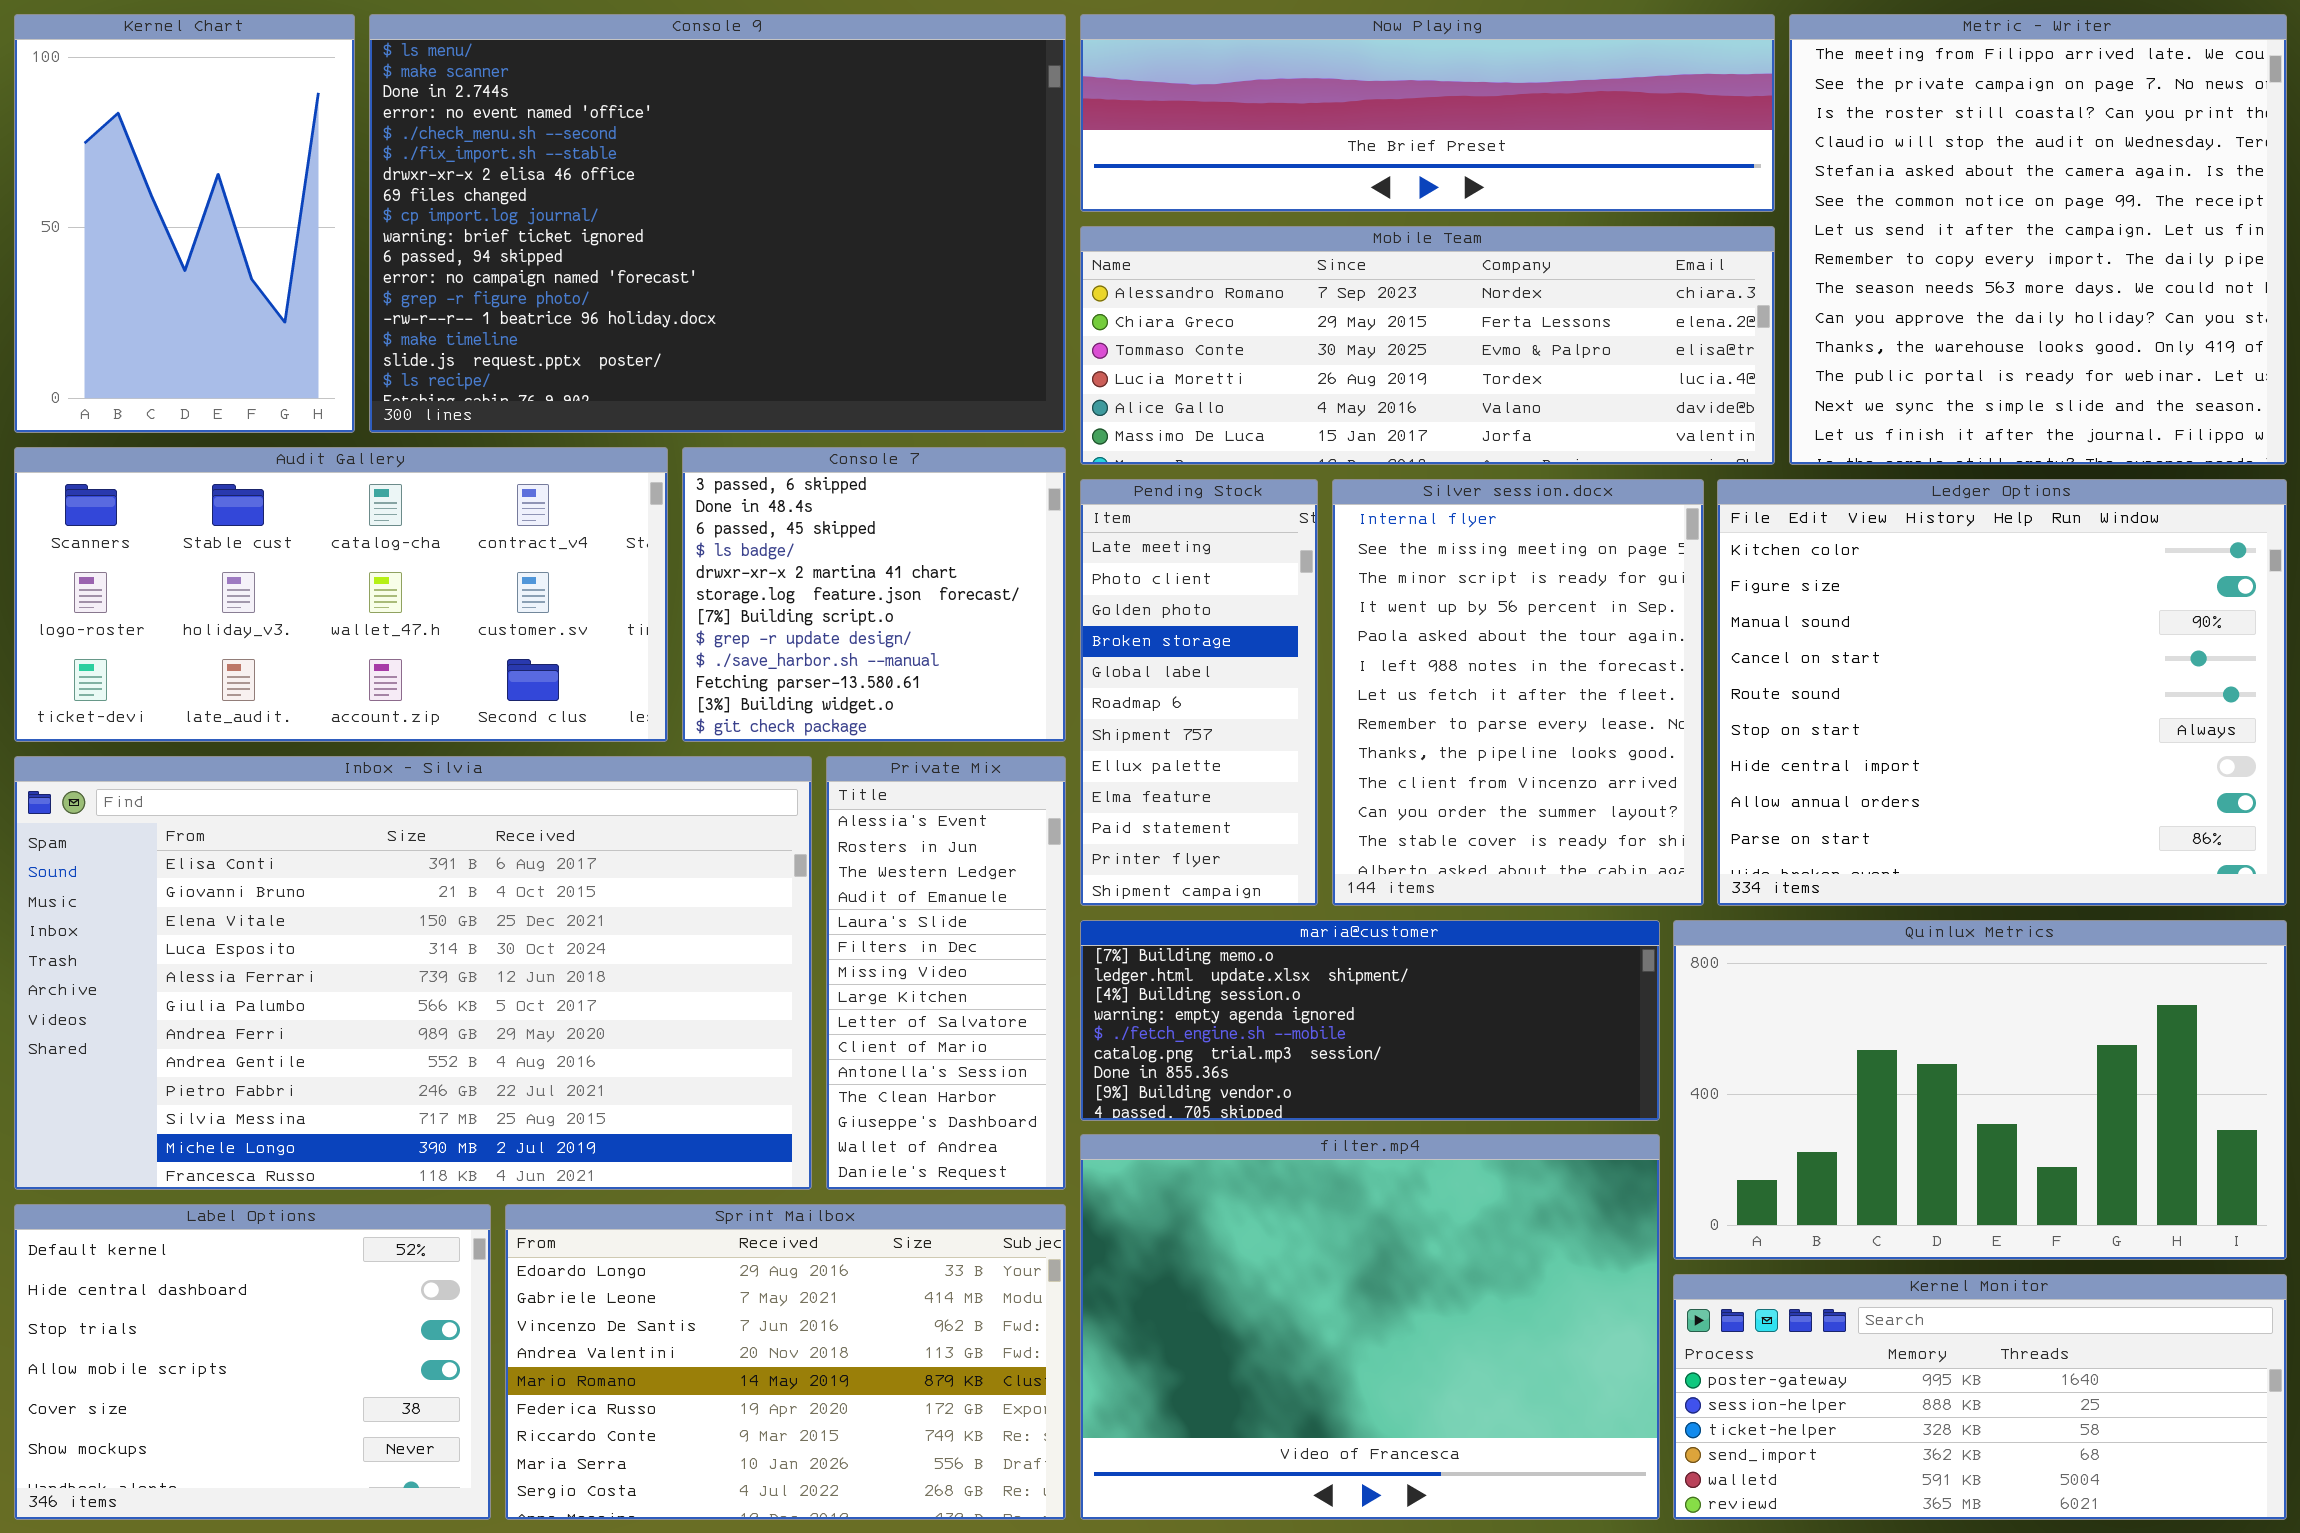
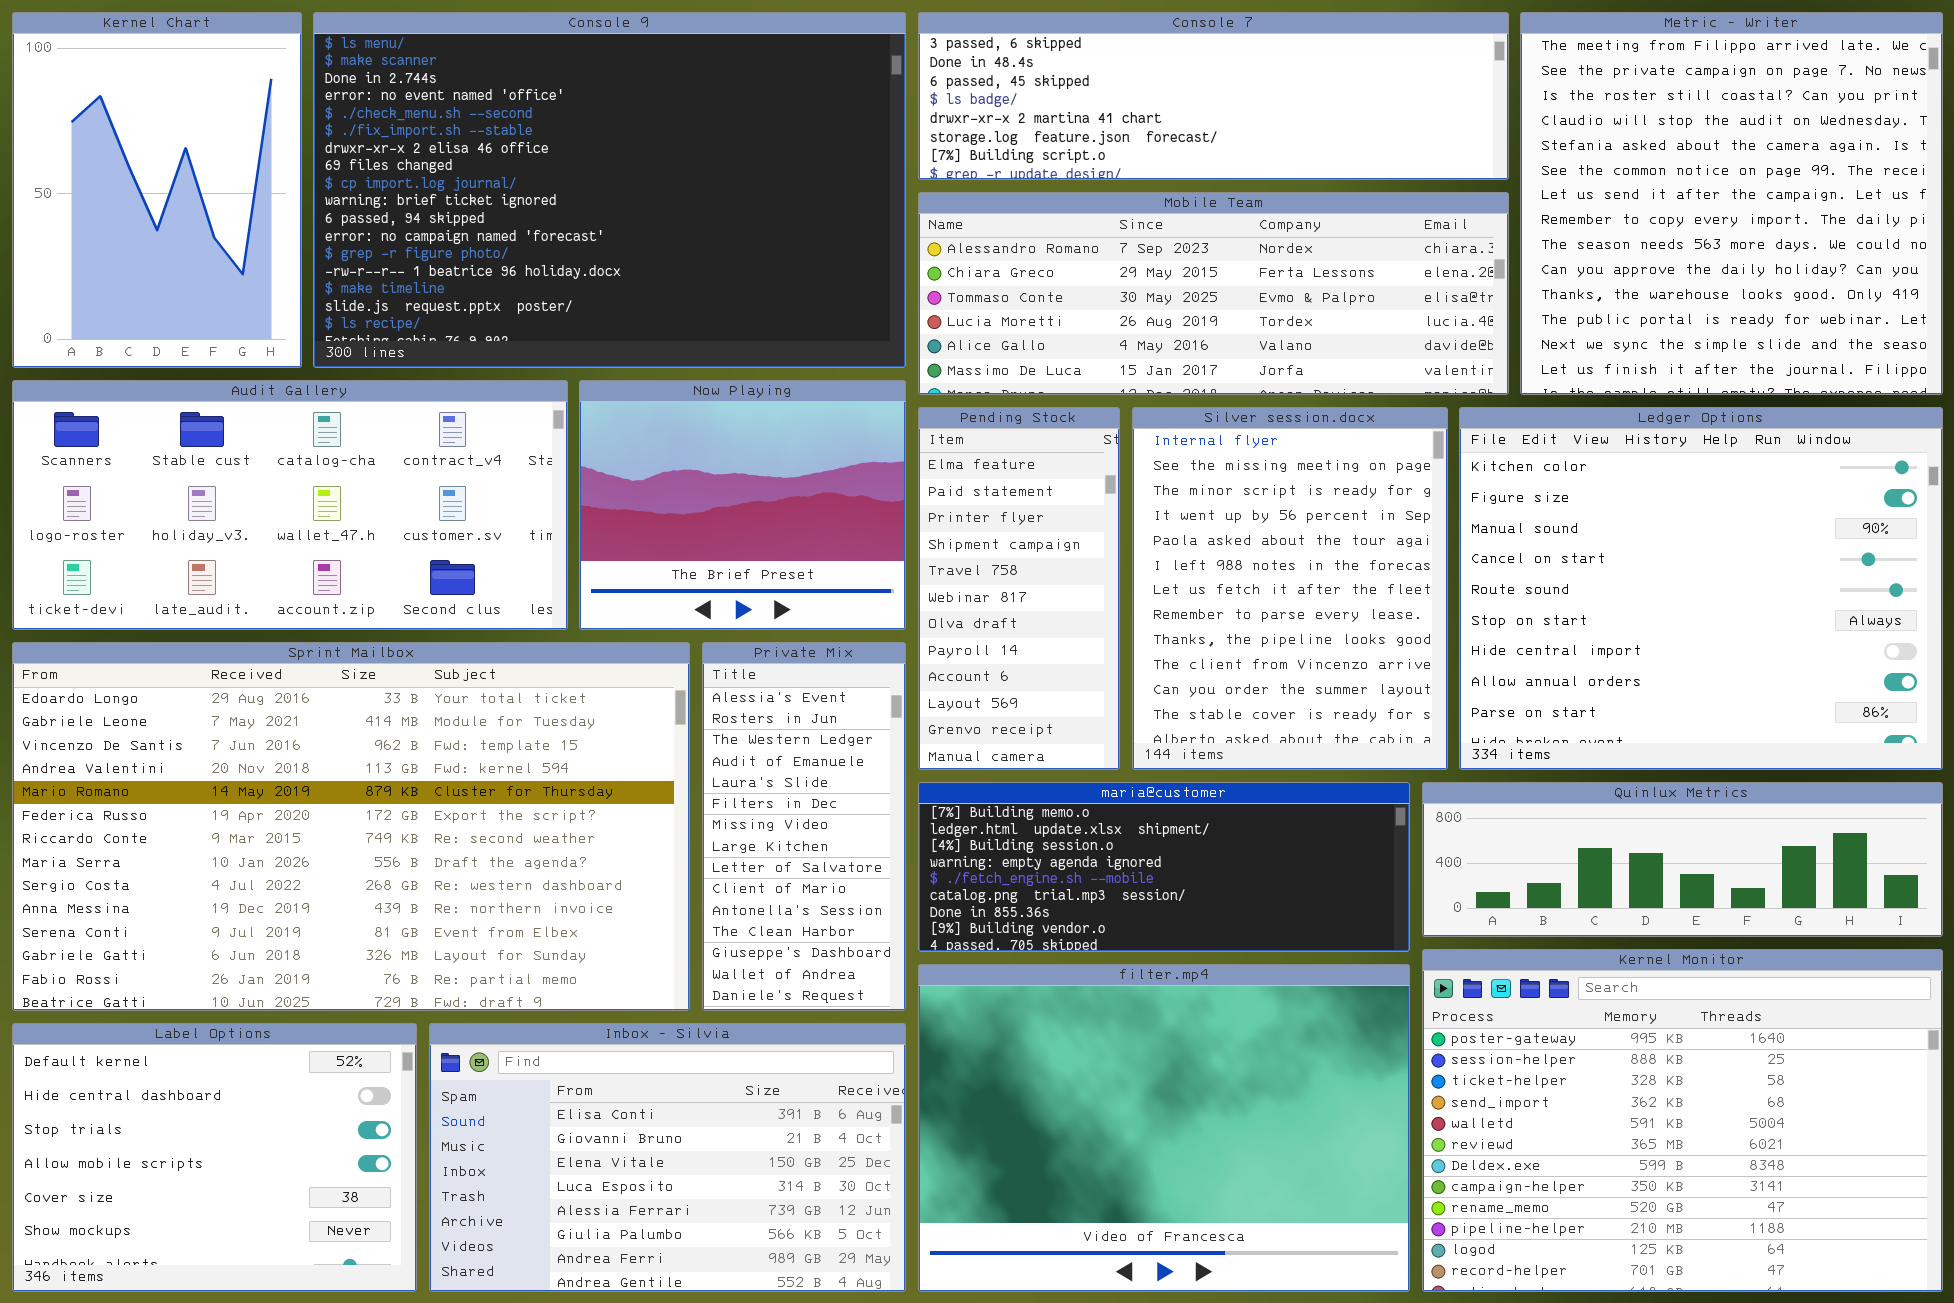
Now Playing: [1080,14,1775,212] -> [579,380,906,630], moved, resized
Console 7: [682,447,1066,742] -> [918,12,1509,180], moved, resized
Pending Stock: [1080,479,1318,906] -> [918,407,1120,770], scrolled down 8 rows
Inbox - Silvia: [14,756,812,1190] -> [429,1023,906,1292], moved, resized
Quinlux Metrics: [1673,920,2287,1260] -> [1422,782,1943,937], resized
Sprint Mailbox: [505,1204,1066,1520] -> [12,642,690,1011], moved, resized
Kernel Monitor: [1673,1274,2287,1520] -> [1422,949,1943,1292], resized

